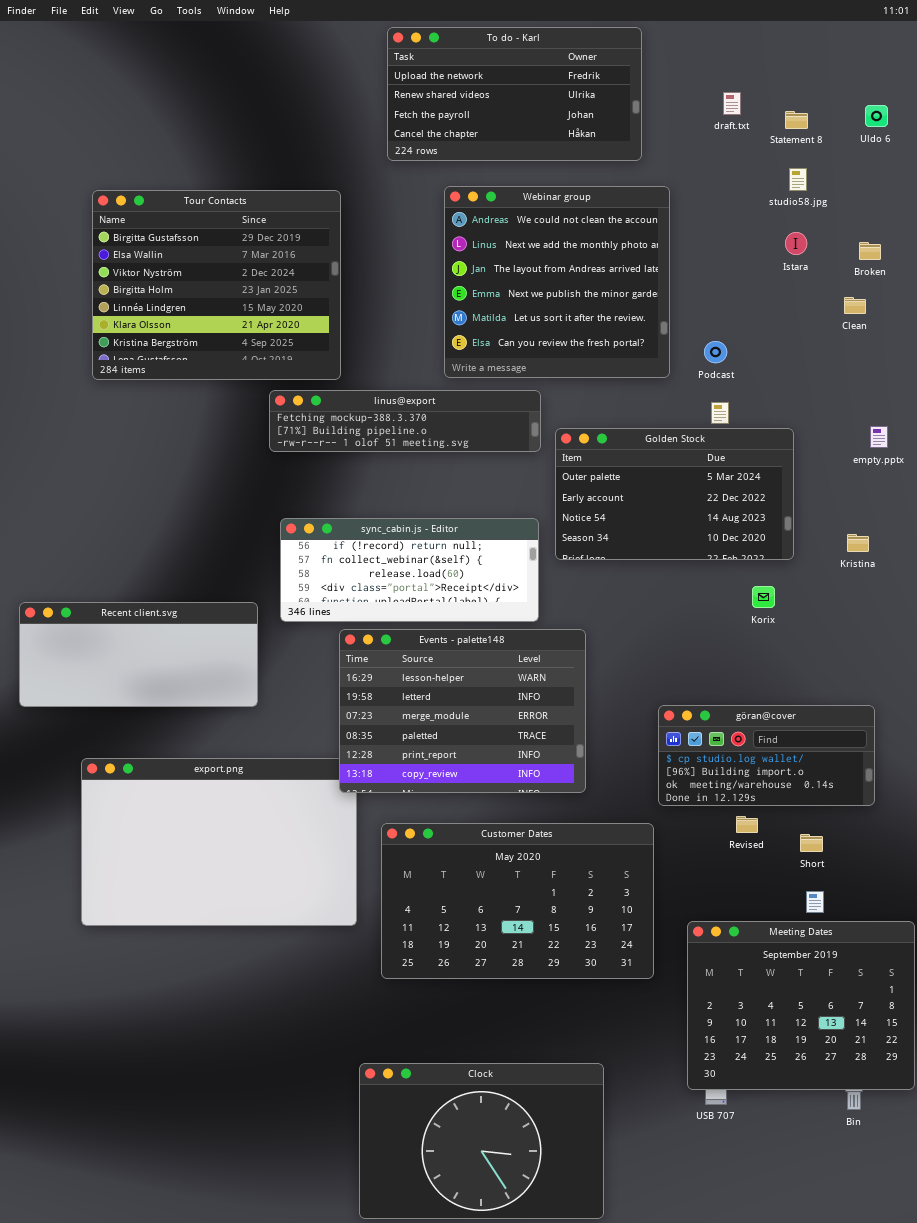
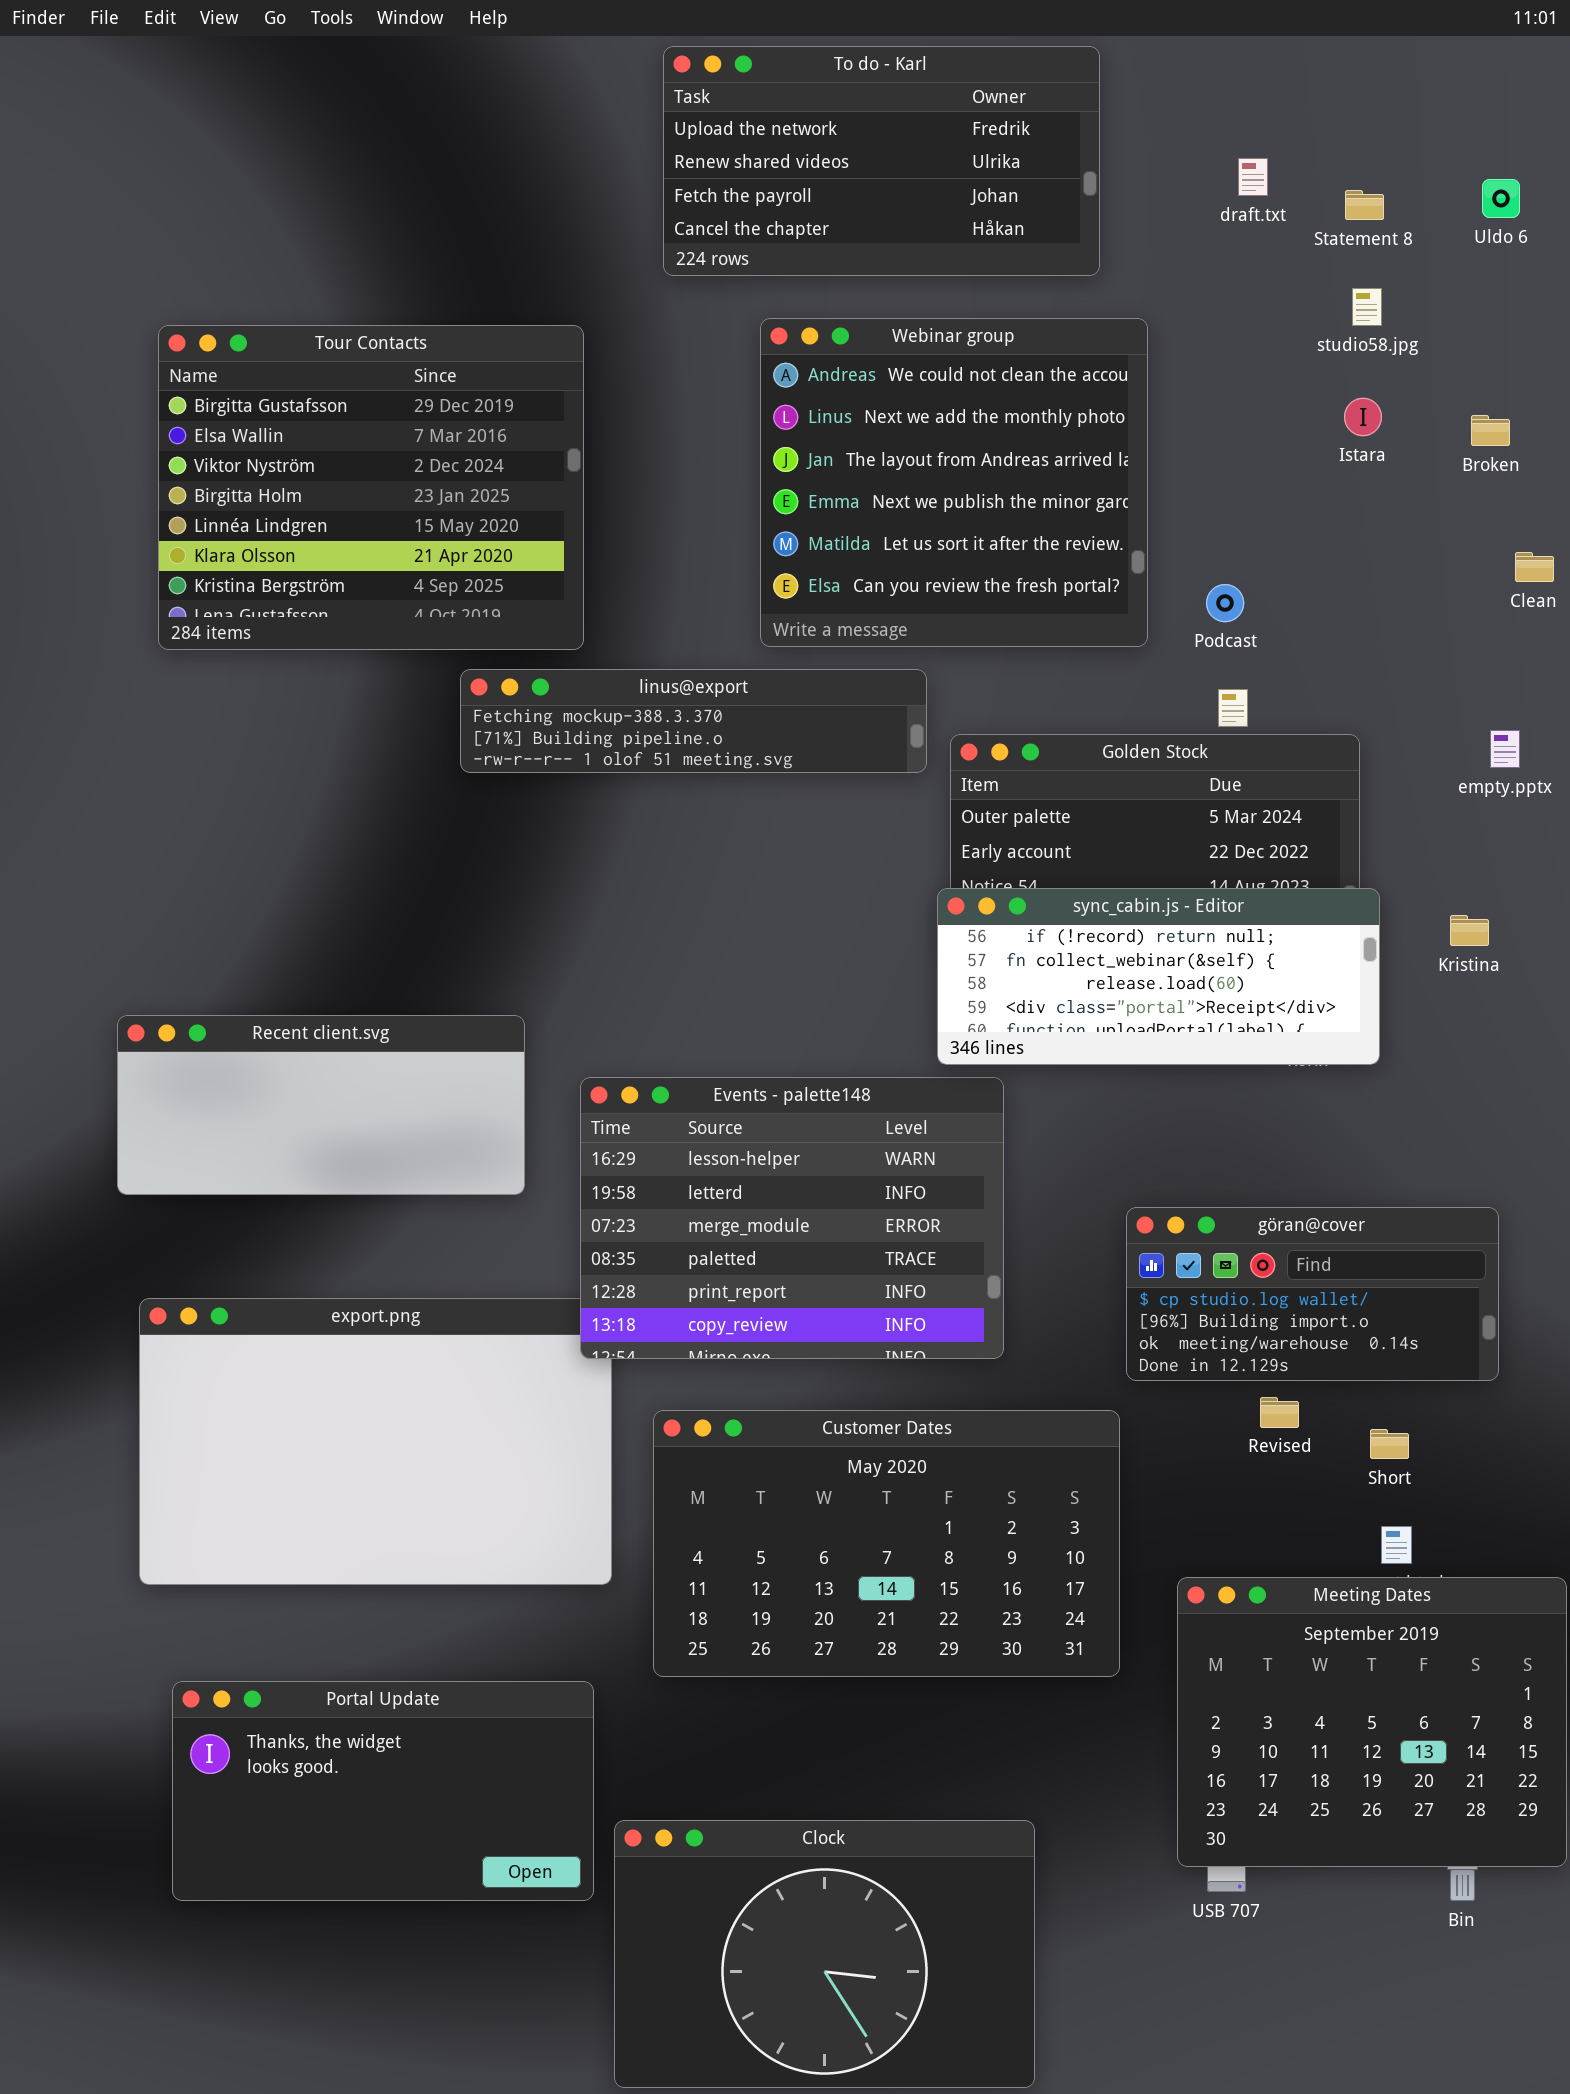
Clean: [844,297,866,314] -> [1515,552,1554,582], moved
sync_cabin.js - Editor: [280,518,539,622] -> [937,888,1380,1065], moved
Recent client.svg: [19,602,258,707] -> [117,1015,525,1195], moved
Portal Update: none -> [172,1681,594,1901], opened

